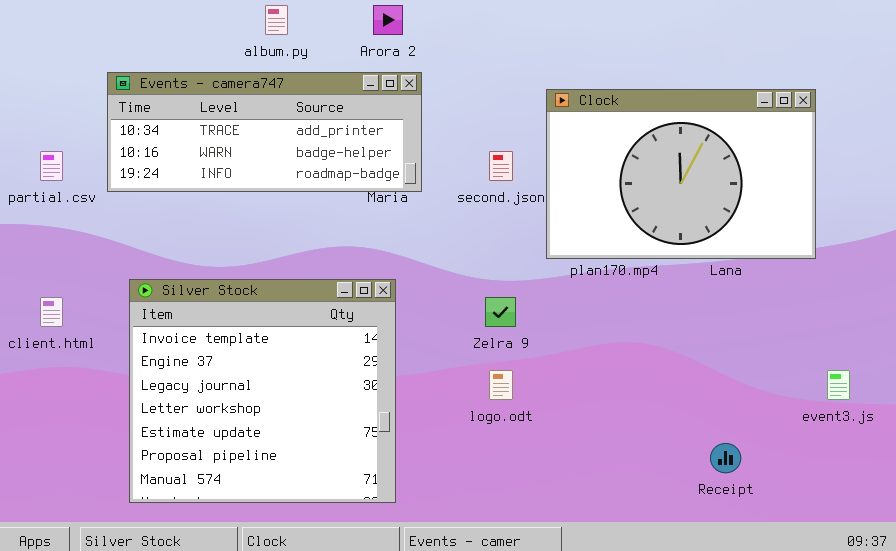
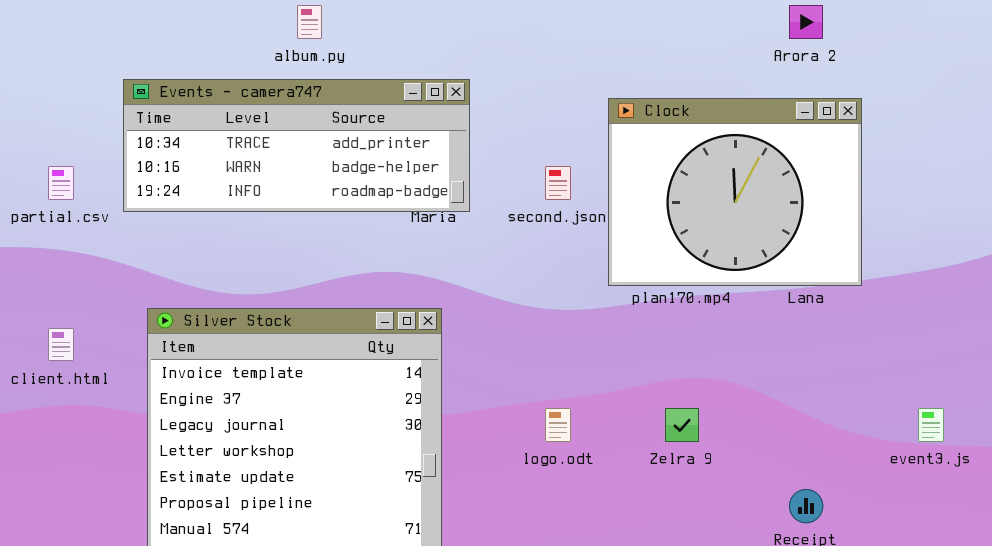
Arora 2: [373,5,403,35] -> [789,5,823,39], moved
Clock: [546,89,816,259] -> [608,98,862,286], resized
Zelra 9: [485,297,516,327] -> [665,408,699,442], moved

